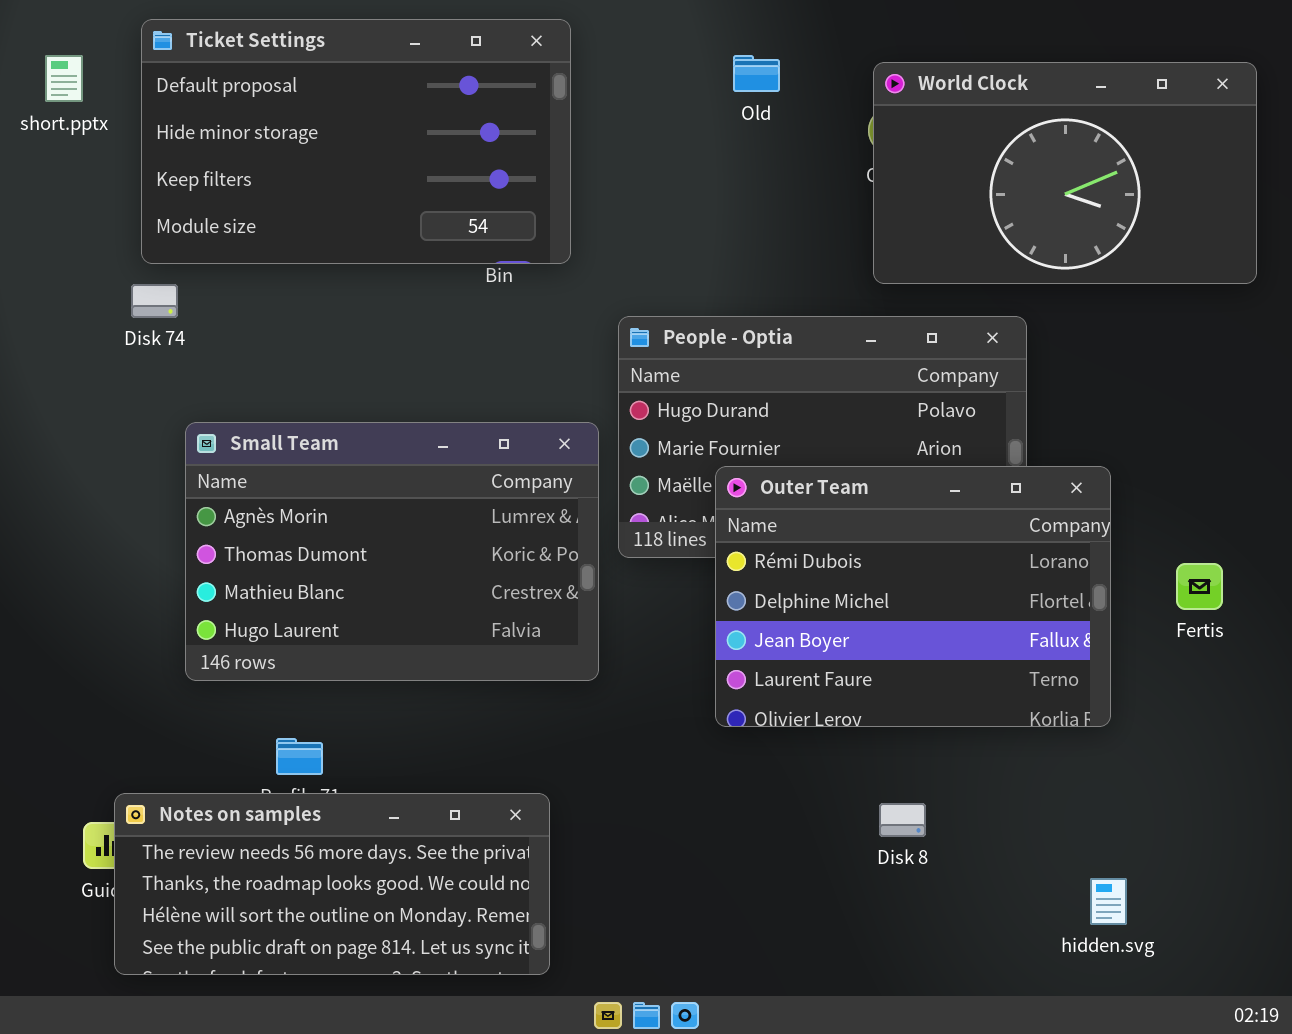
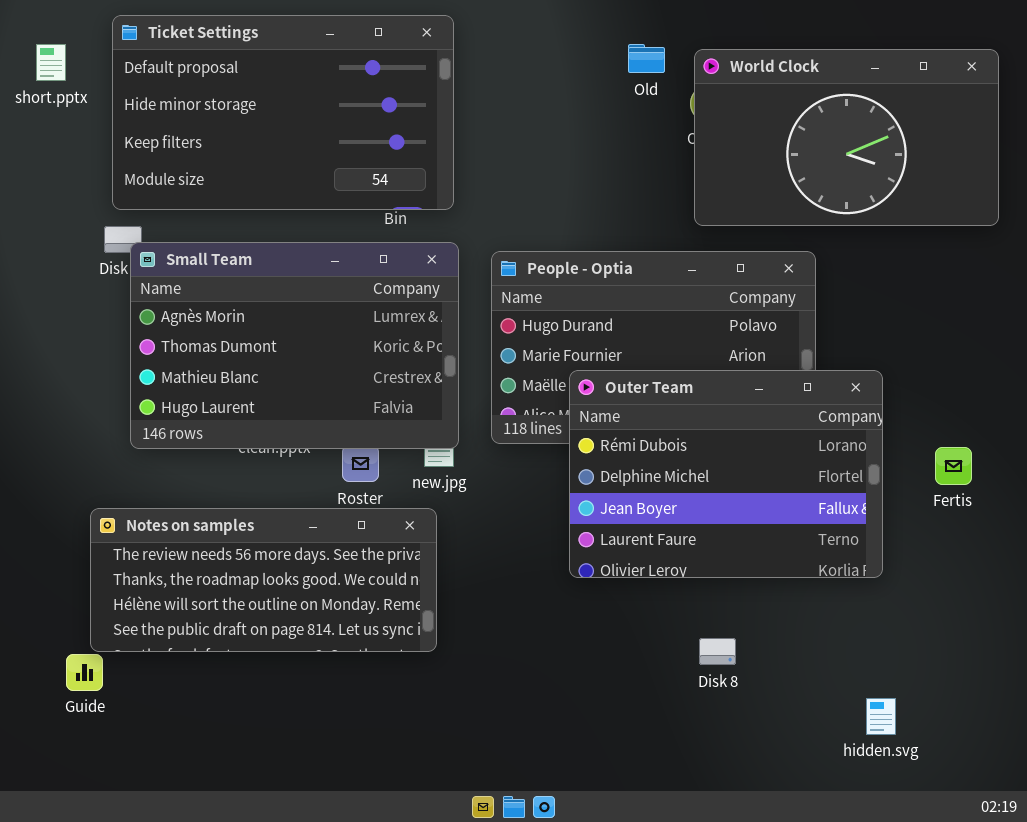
Old: [733,55,780,92] -> [628,44,665,73], moved
Small Team: [185,422,599,681] -> [130,242,459,449], moved
Notes on samples: [114,793,550,975] -> [90,508,437,652], moved

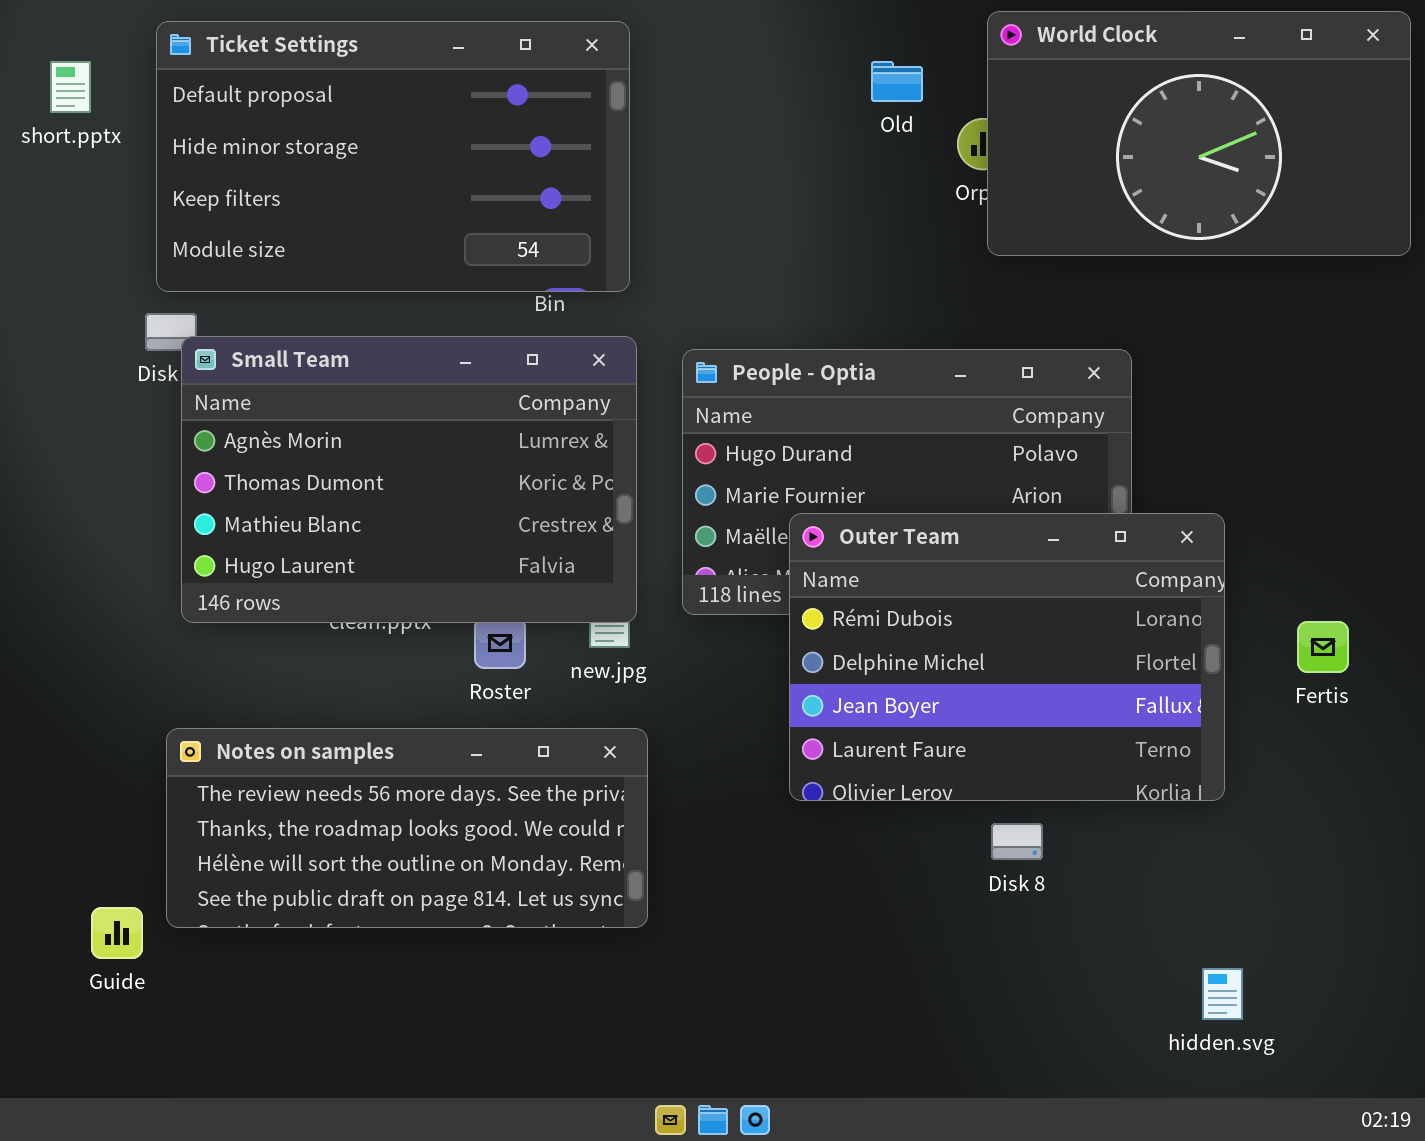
World Clock: [694,49,999,226] -> [987,11,1411,256], moved
Notes on samples: [90,508,437,652] -> [166,728,648,928], moved
Disk 8: [699,638,736,665] -> [991,823,1043,860], moved

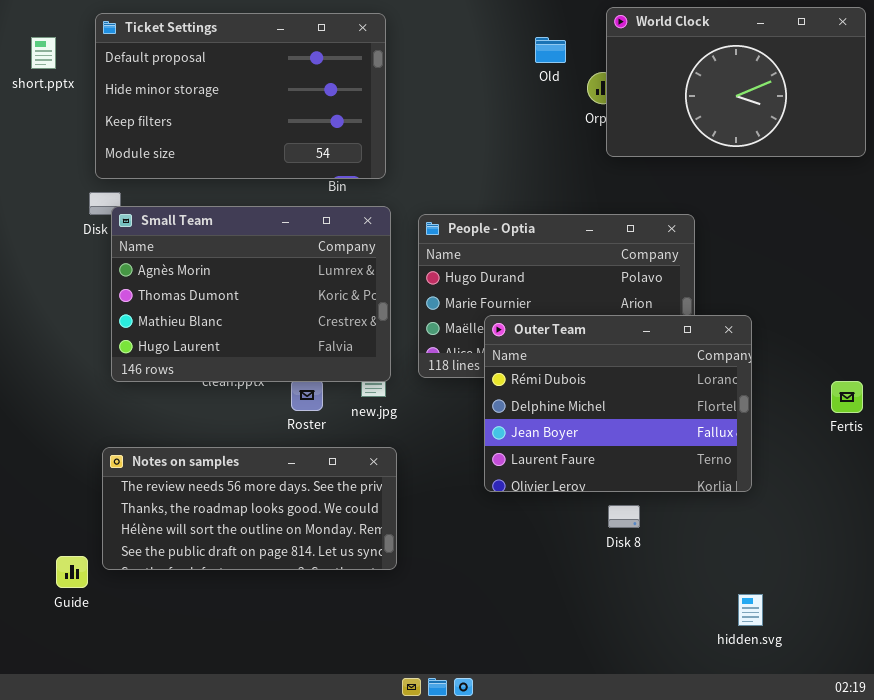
Fertis: [1297,621,1349,673] -> [831,381,863,413], moved

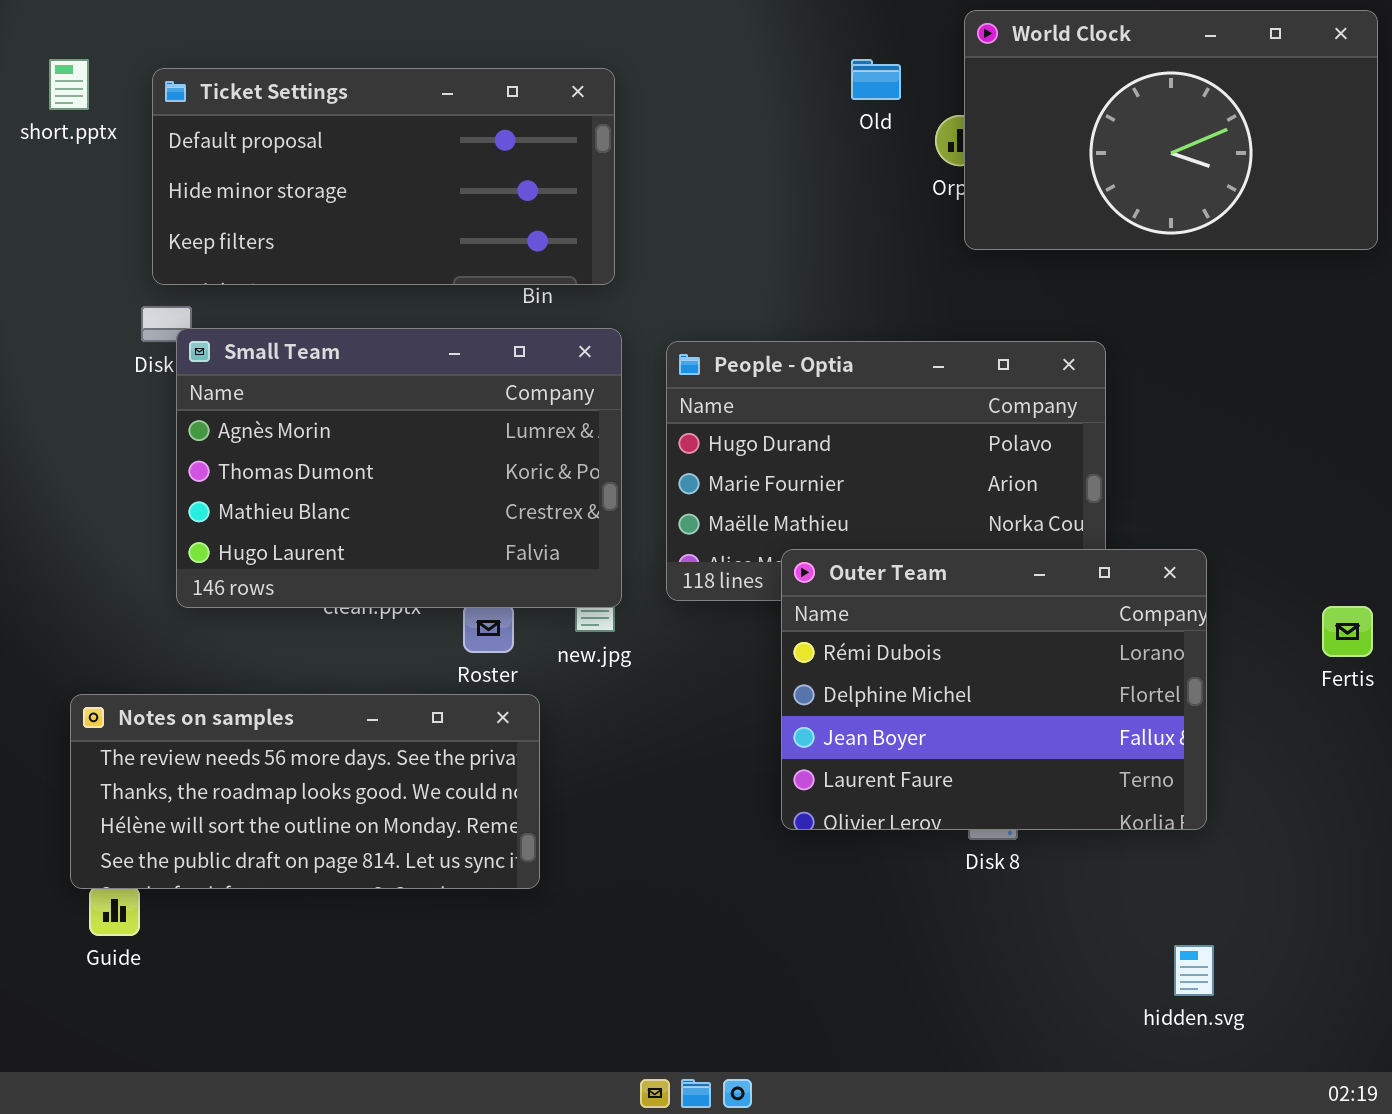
Ticket Settings: [95,13,386,179] -> [152,68,615,285], resized
Outer Team: [484,315,752,492] -> [781,549,1207,830], moved
Notes on samples: [102,447,397,570] -> [70,694,540,889], moved

